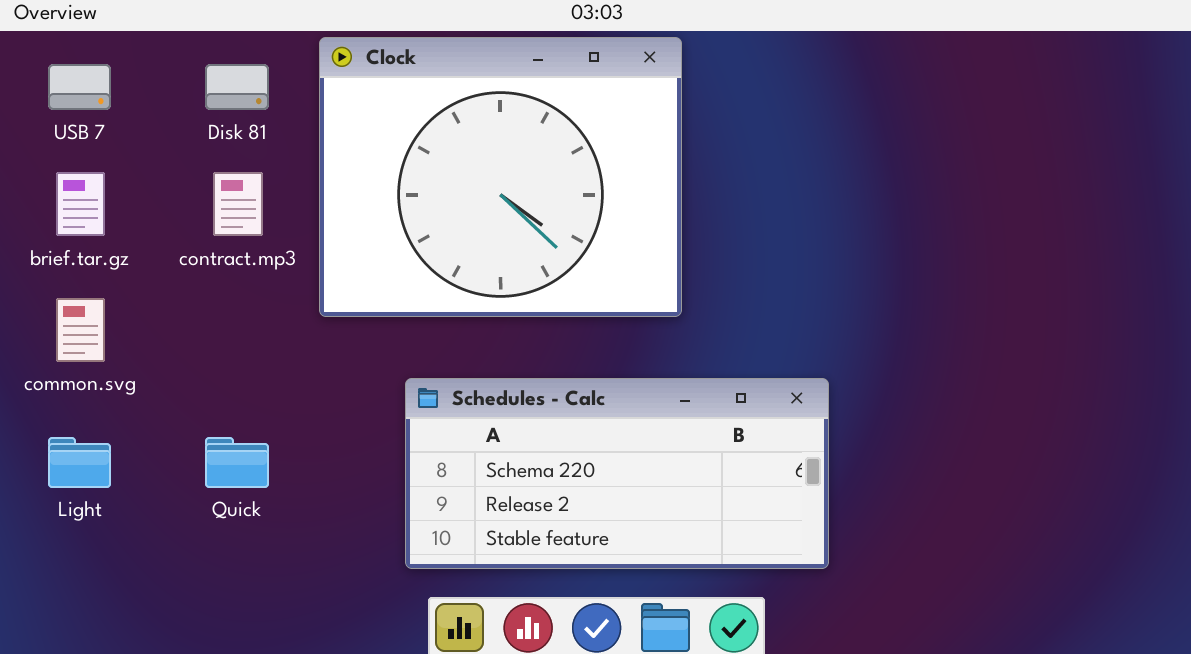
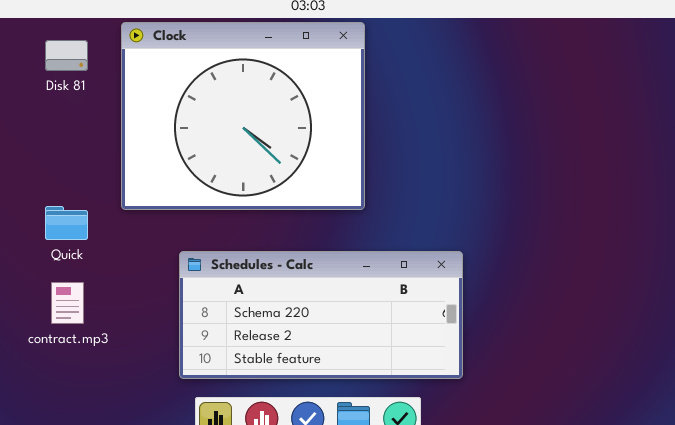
contract.mp3: [213,172,263,236] -> [51,282,84,324], moved
Quick: [205,437,269,488] -> [45,206,88,240], moved

